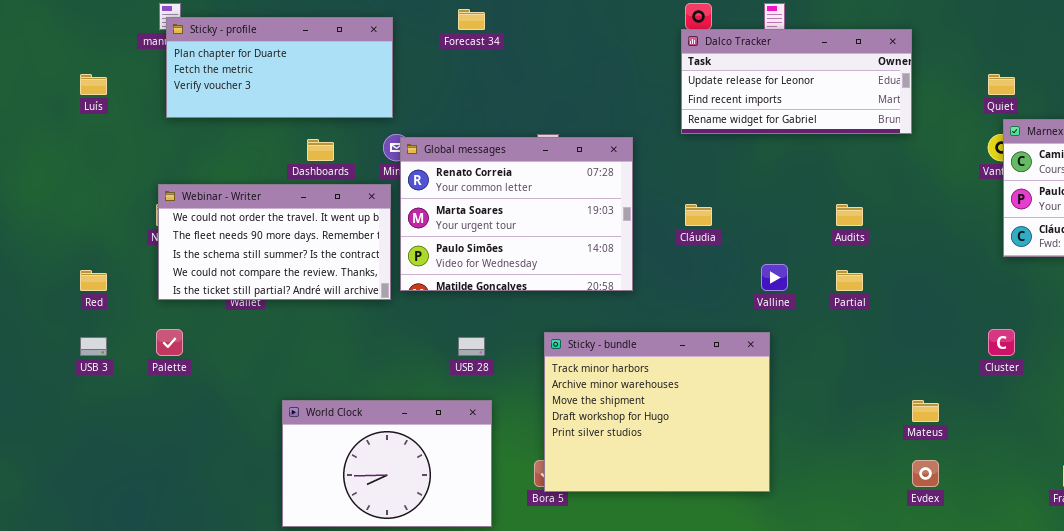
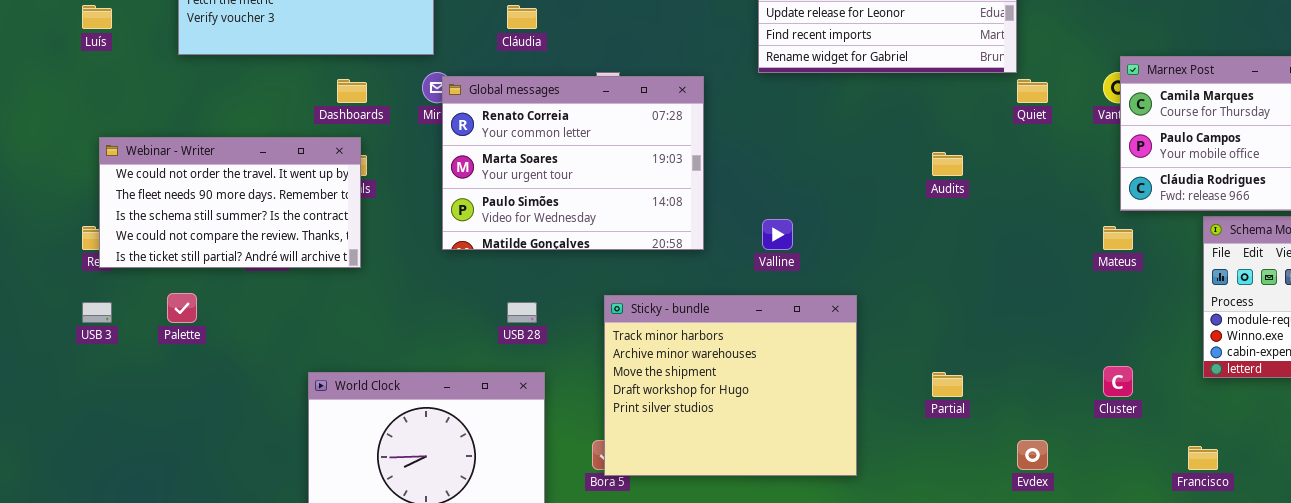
Quiet: [988,74,1015,95] -> [1017,79,1048,103], moved
Webinar - Writer: [158,184,391,300] -> [99,137,361,268], moved
Cláudia: [685,204,712,226] -> [507,5,537,29], moved
Valline: [761,264,788,291] -> [762,219,793,250], moved
Partial: [836,270,863,291] -> [932,372,963,397], moved
Cluster: [988,329,1015,356] -> [1103,366,1133,397], moved
Mateus: [912,400,939,422] -> [1103,226,1133,250], moved

